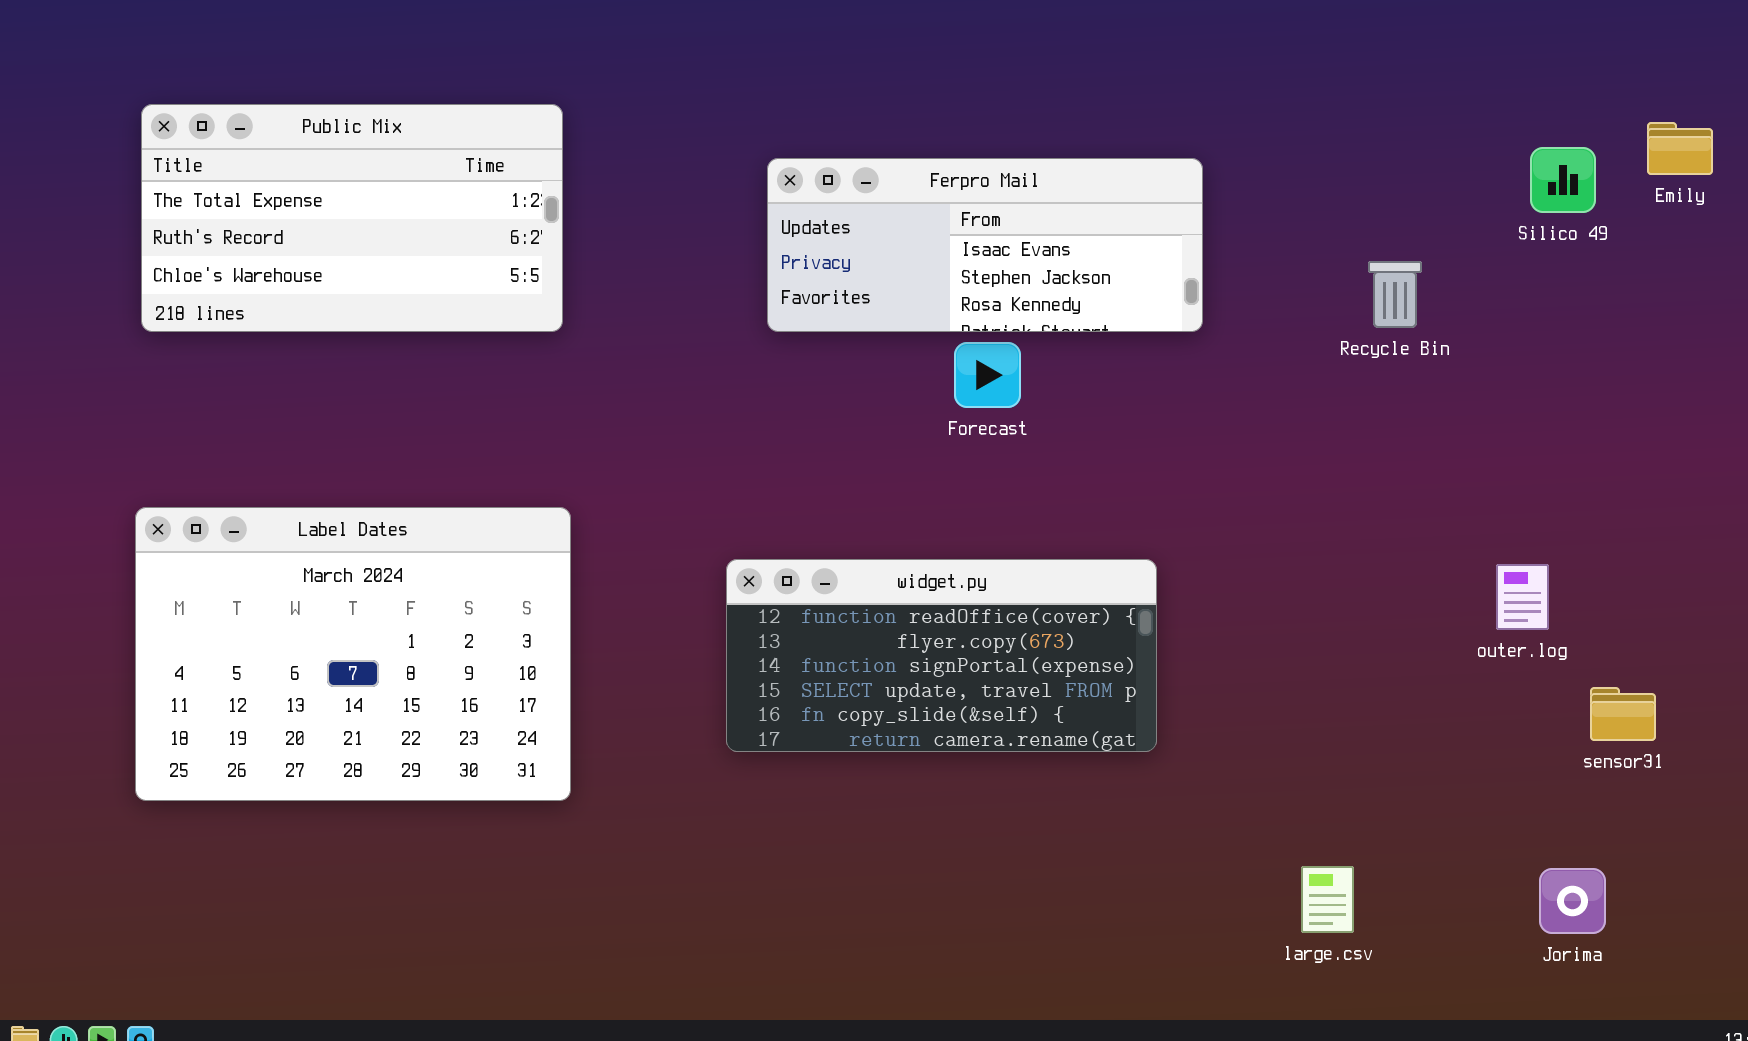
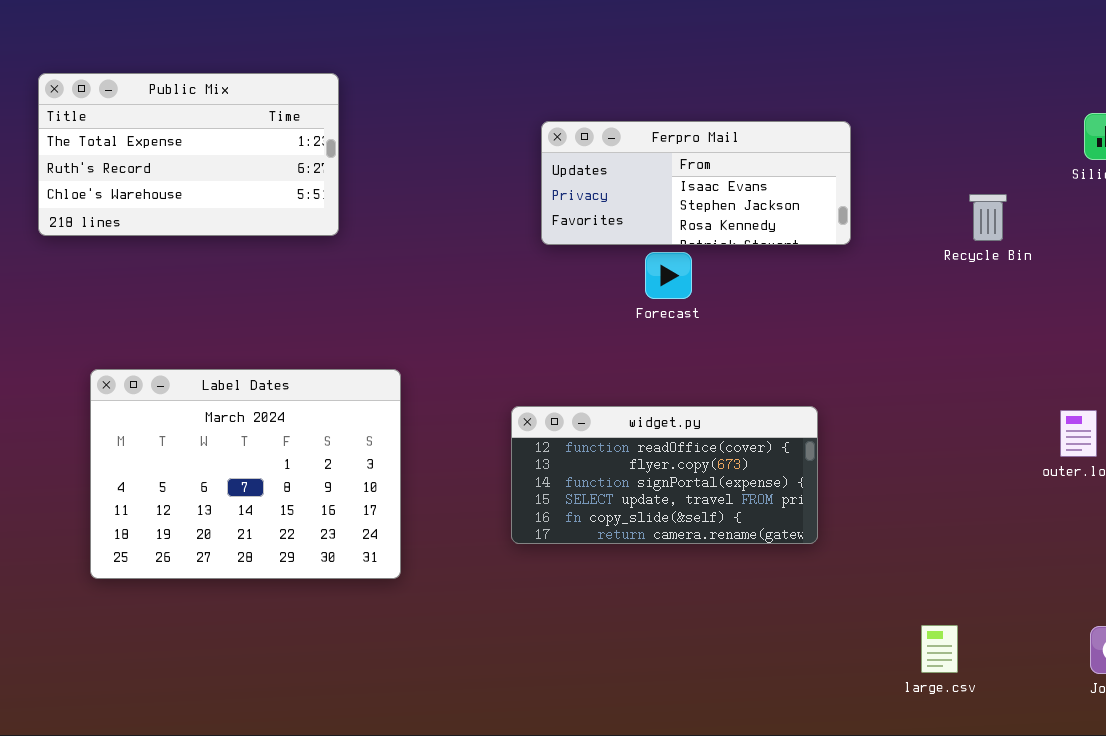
Public Mix: [141,104,563,332] -> [38,73,339,236], moved
Forecast: [954,342,1021,408] -> [645,252,692,299], moved

